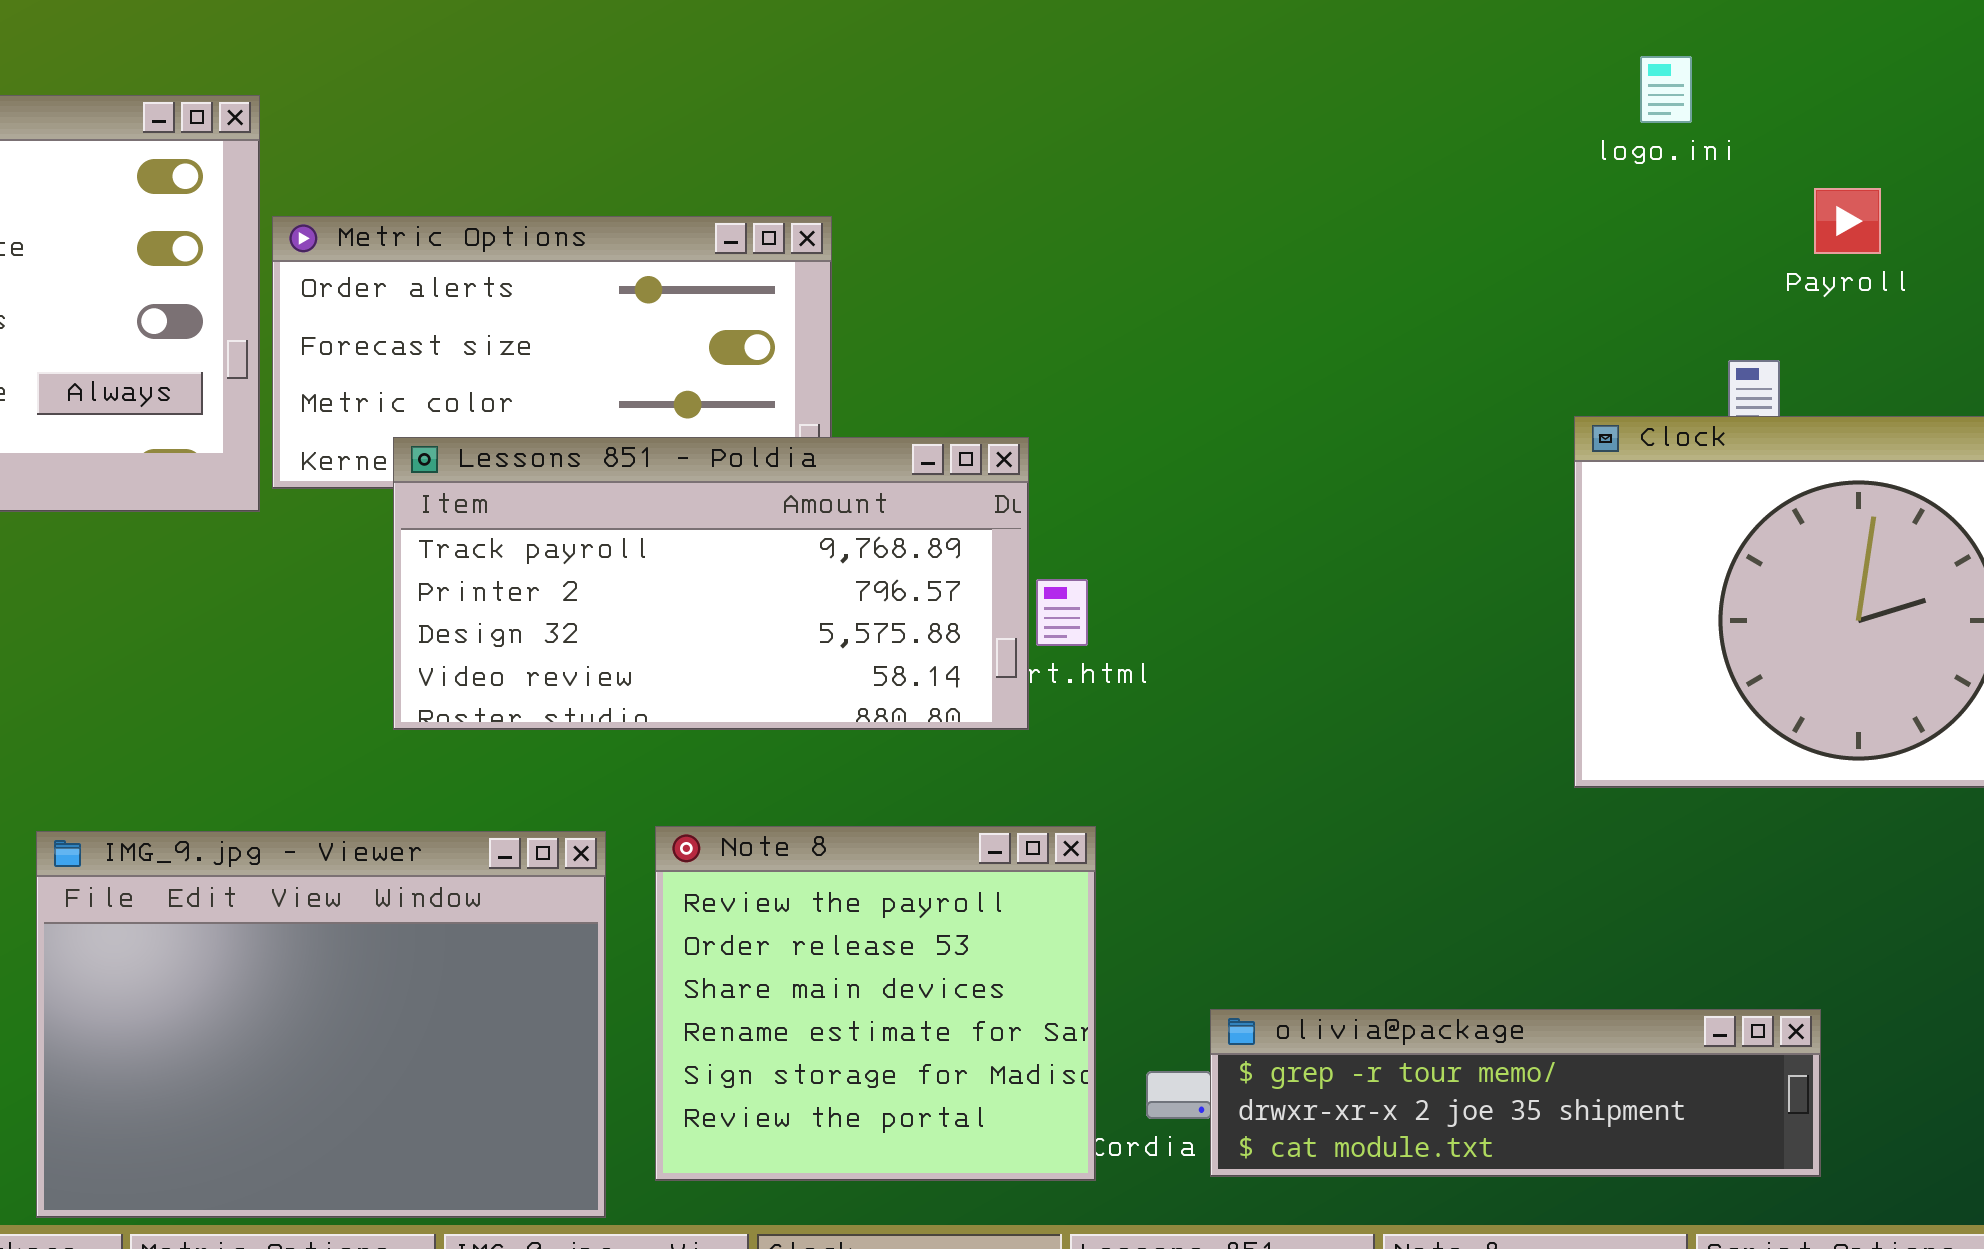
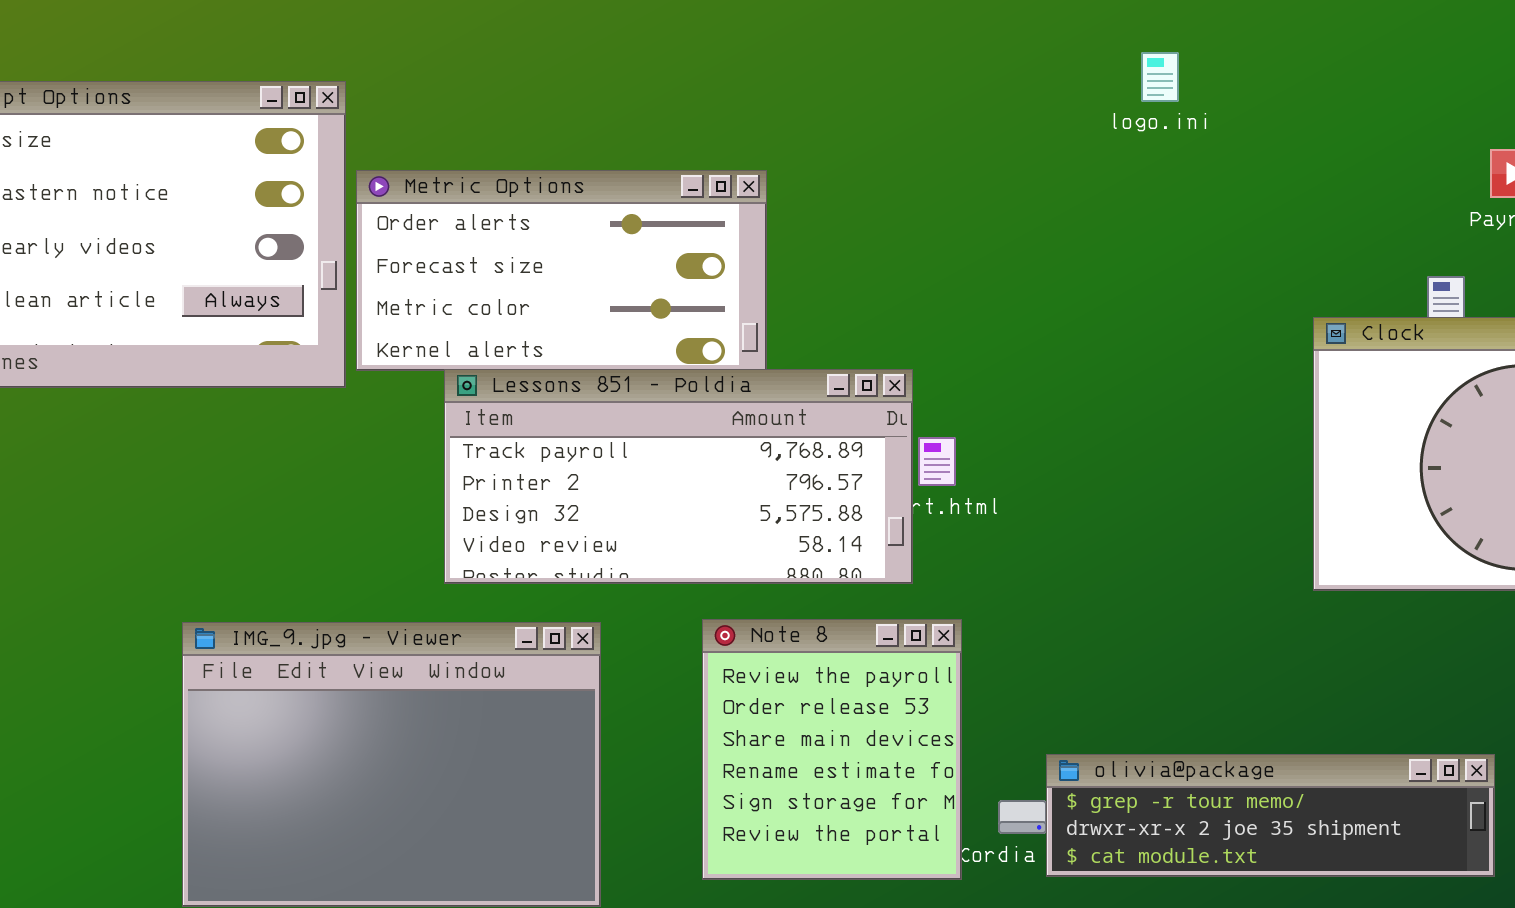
logo.ini: [1640,56,1692,123] -> [1141,52,1179,102], moved
Lessons 851 - Poldia: [393,437,1029,730] -> [444,369,913,584], moved
Note 8: [655,826,1096,1181] -> [702,619,962,880], resized

